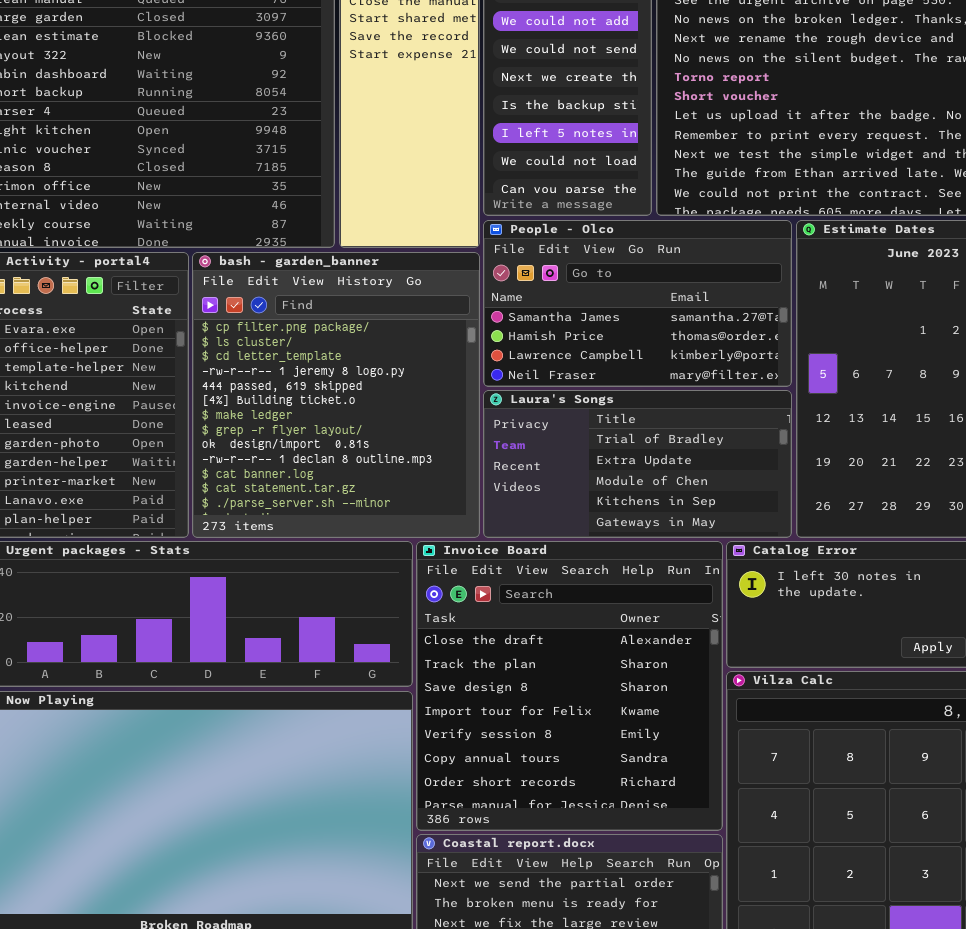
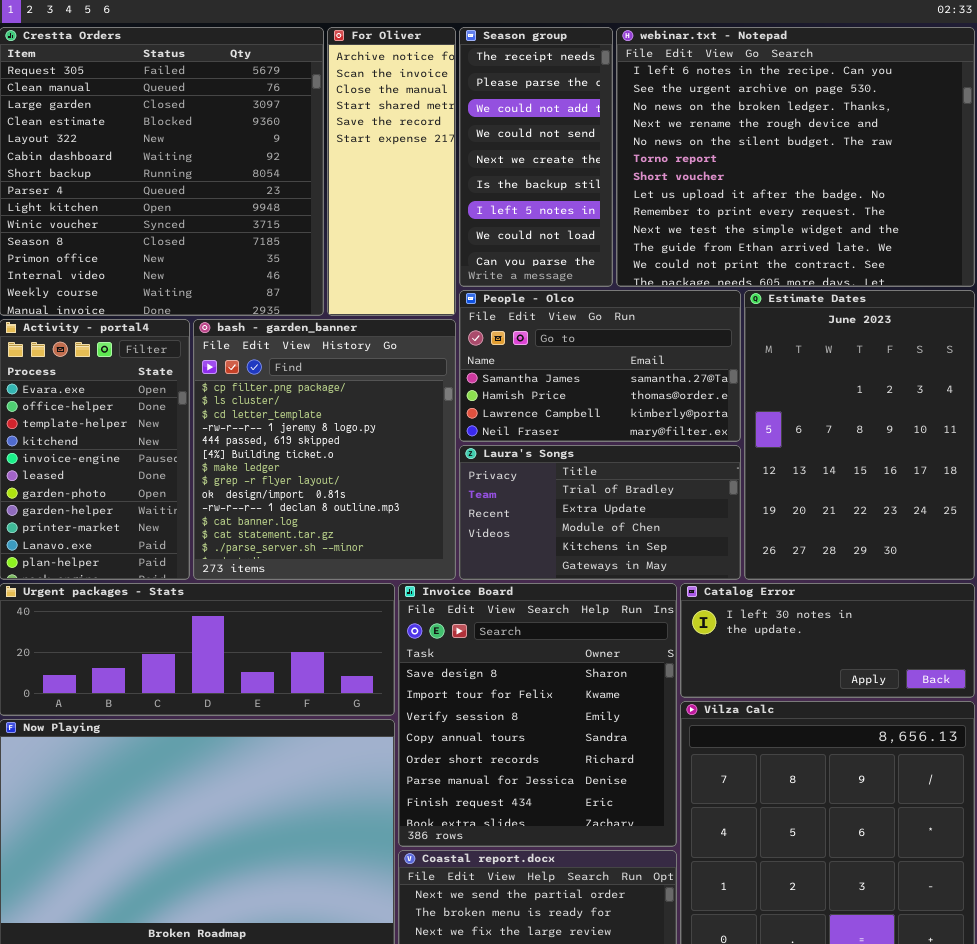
Invoice Board: [416,541,723,831] -> [398,583,677,847], scrolled down 2 rows

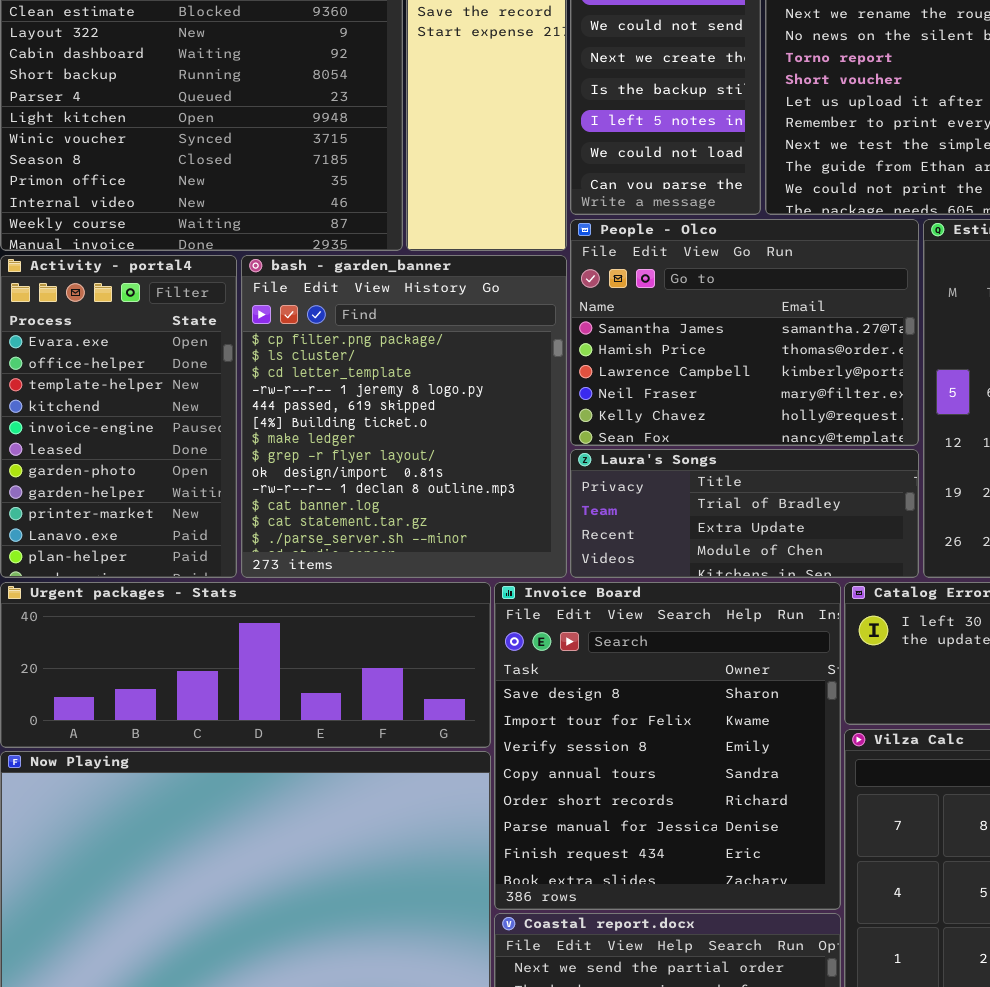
People - Olco: [459,290,741,442] -> [570,219,919,446], resized
Laura's Songs: [459,445,741,580] -> [570,449,919,578], resized

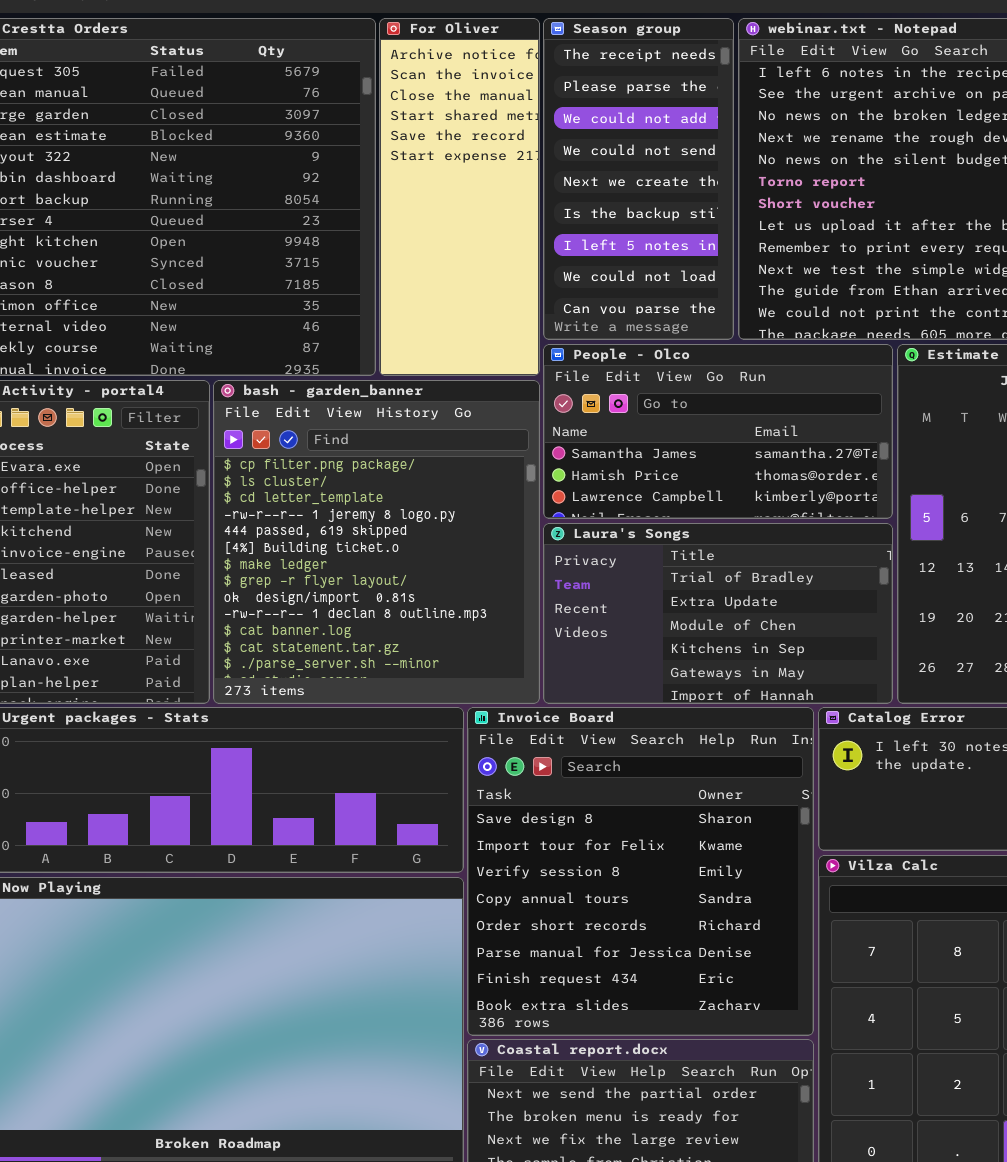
People - Olco: [570,219,919,446] -> [543,344,893,519], resized
Laura's Songs: [570,449,919,578] -> [543,523,893,704], resized

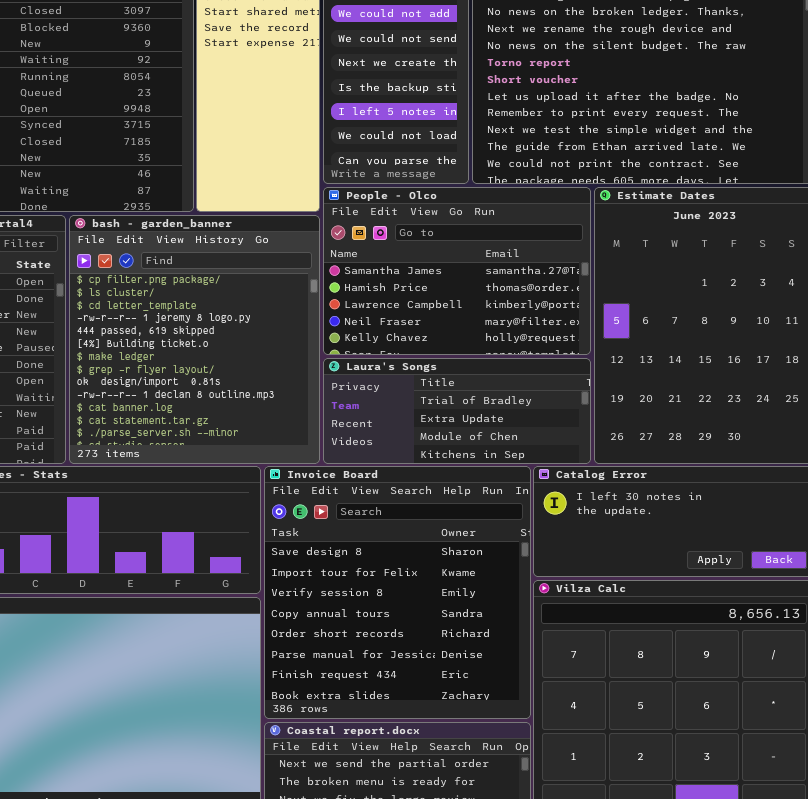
People - Olco: [543,344,893,519] -> [323,187,591,355], resized
Laura's Songs: [543,523,893,704] -> [323,358,591,464], resized

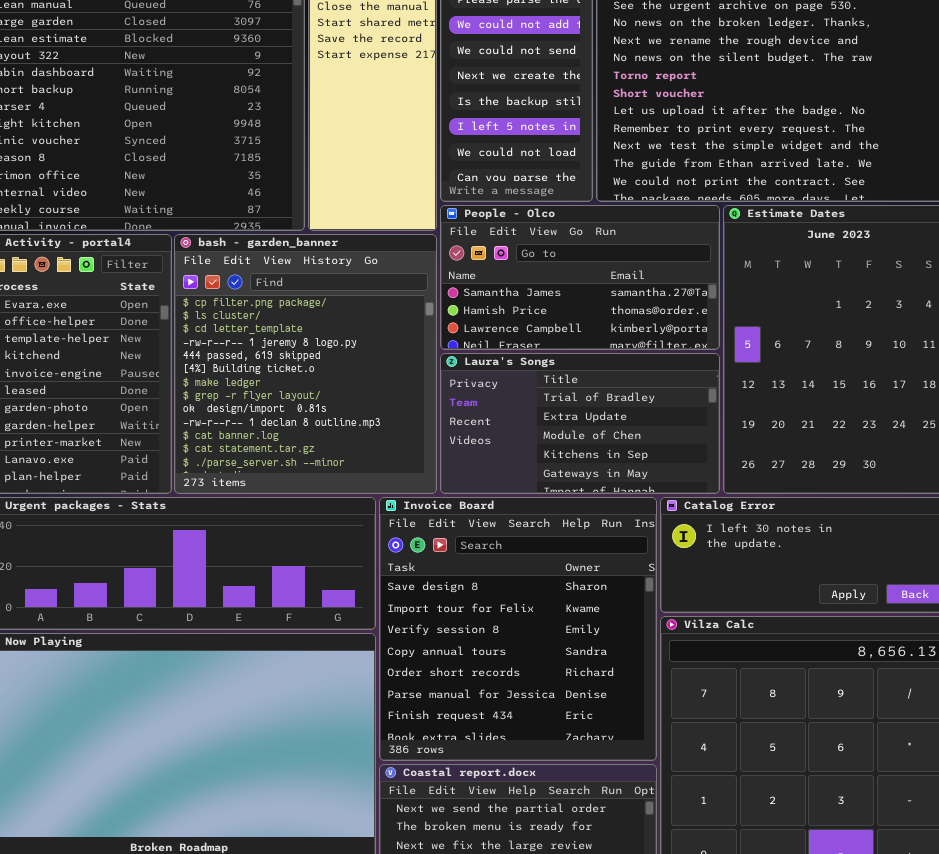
People - Olco: [323,187,591,355] -> [440,205,720,350], resized
Laura's Songs: [323,358,591,464] -> [440,353,720,494], resized

